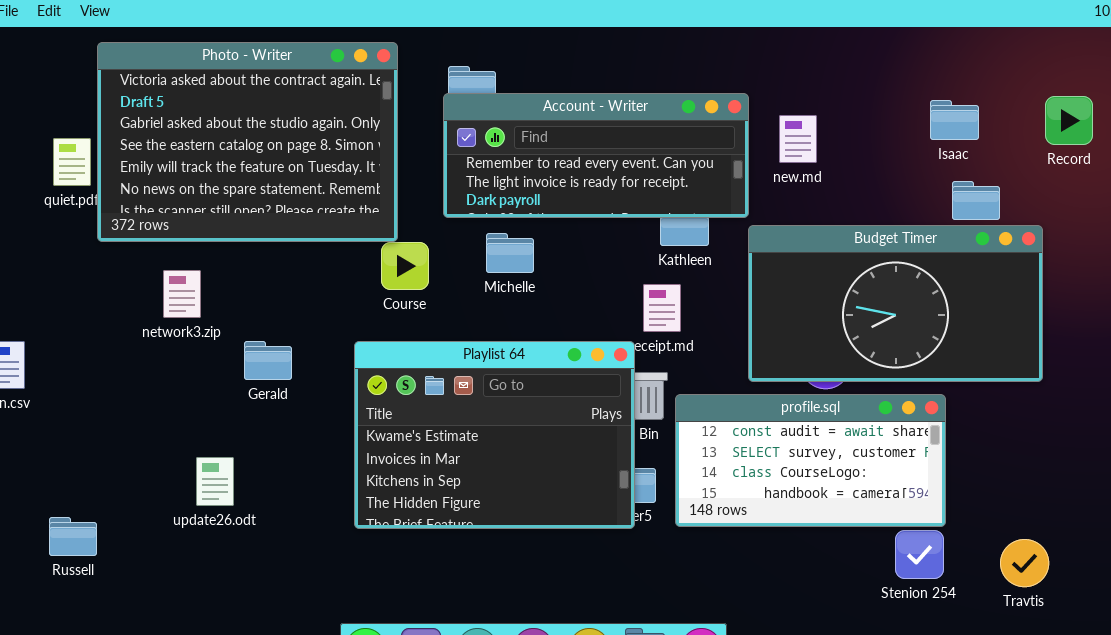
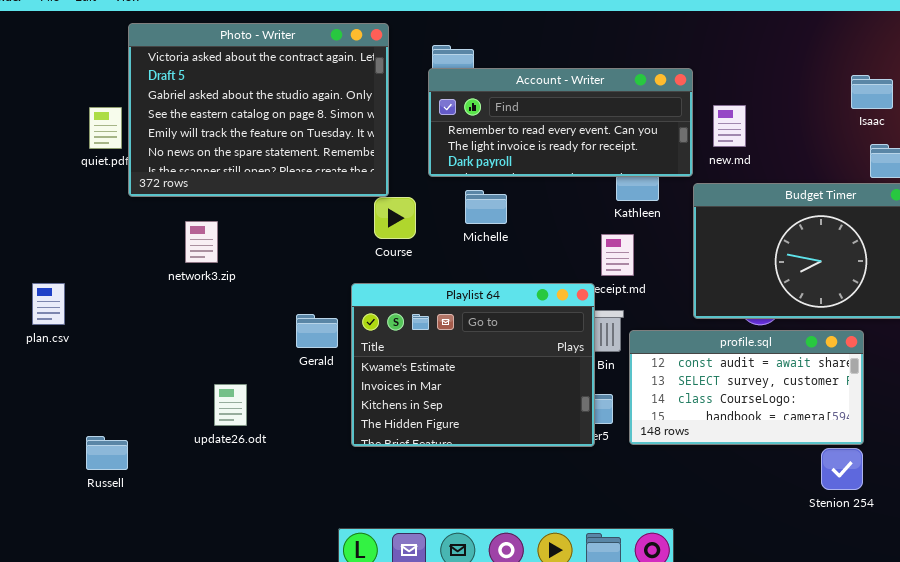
new.md: [779,115,817,163] -> [713,105,746,147], moved
Gerald: [244,341,292,380] -> [296,314,338,348], moved

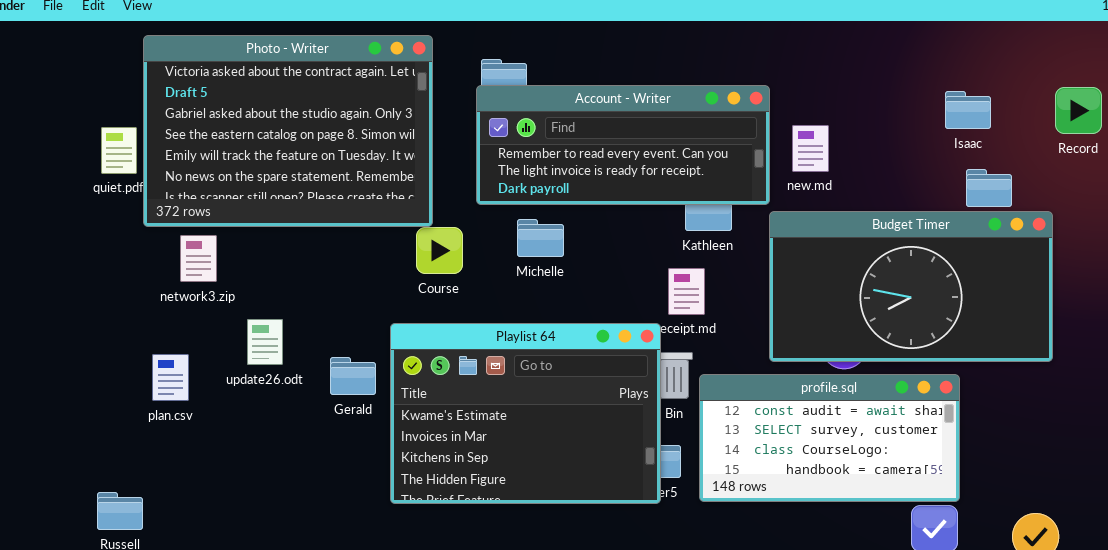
network3.zip: [185,221,218,263] -> [180,235,217,282], moved
plan.csv: [32,283,65,325] -> [152,354,189,401], moved
update26.odt: [214,384,247,426] -> [247,319,283,365], moved

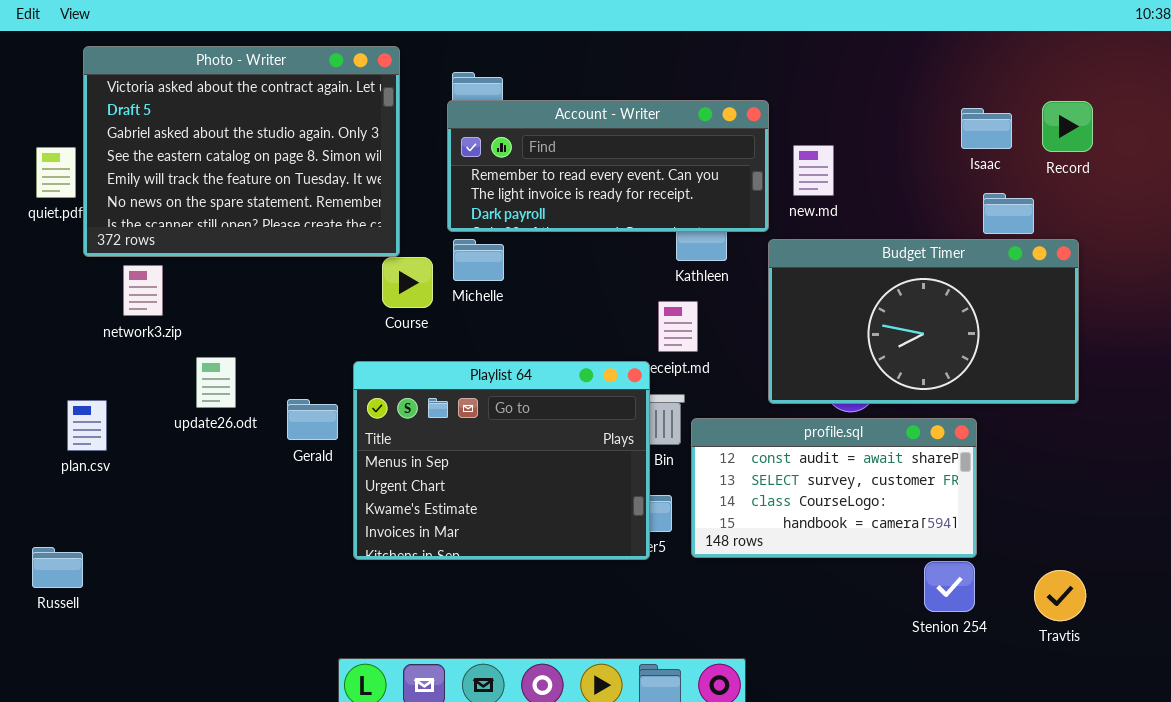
Record: [1055,87,1102,134] -> [1042,101,1093,152], moved
Michelle: [517,219,564,257] -> [453,239,504,281], moved
Playlist 64: [390,323,661,504] -> [353,361,650,560], scrolled up 2 rows
plan.csv: [152,354,189,401] -> [67,400,107,451], moved

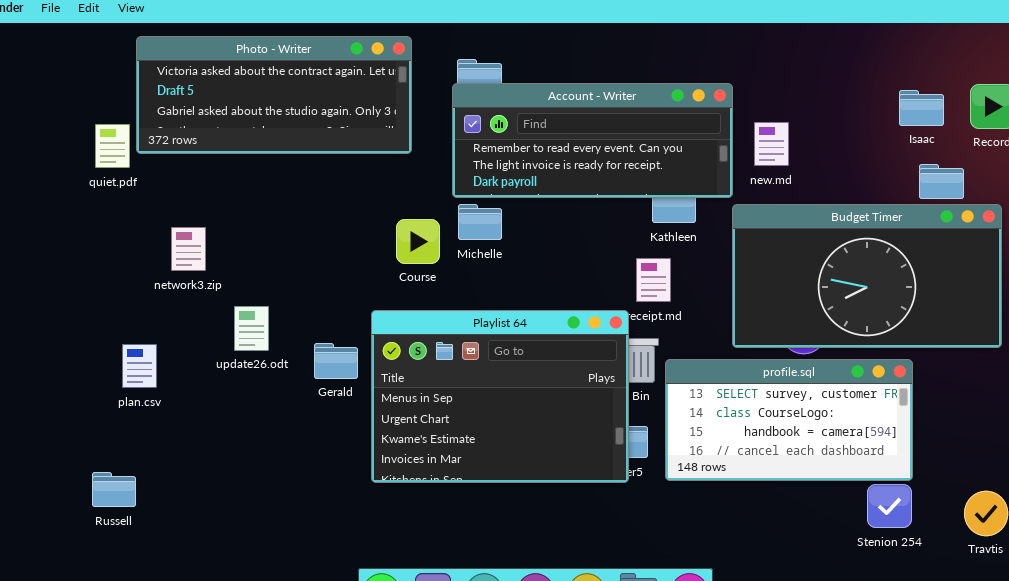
Photo - Writer: [83,46,400,257] -> [136,36,412,154], resized
profile.sql: [691,418,977,558] -> [665,359,913,481], scrolled down 1 row

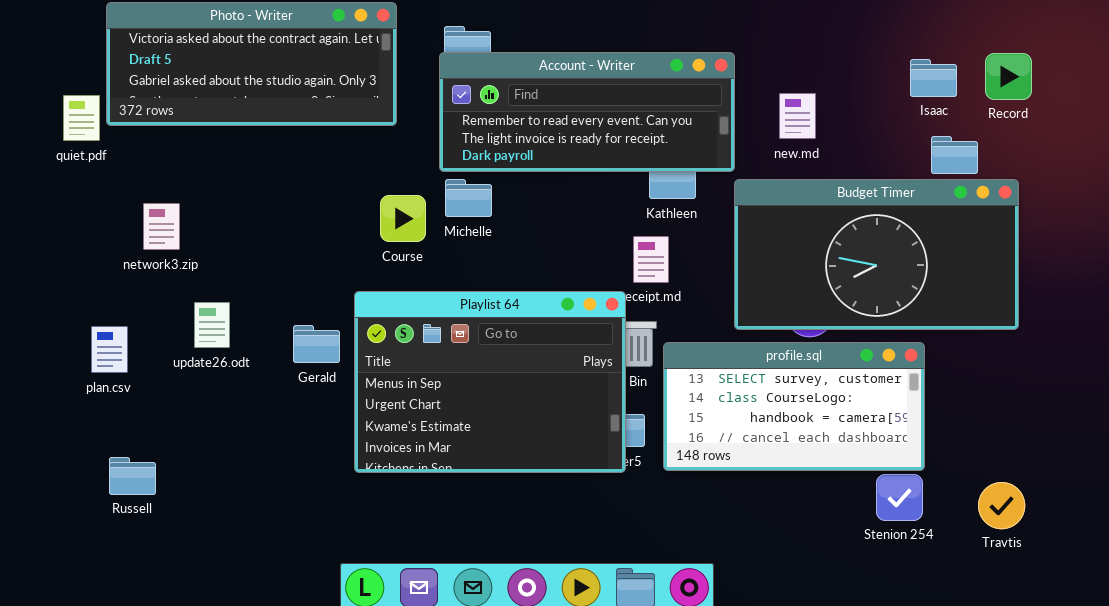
new.md: [754,122,789,166] -> [779,93,816,139], moved
update26.odt: [234,306,269,351] -> [194,302,230,348], moved
Russell: [92,472,136,507] -> [109,457,156,495], moved

